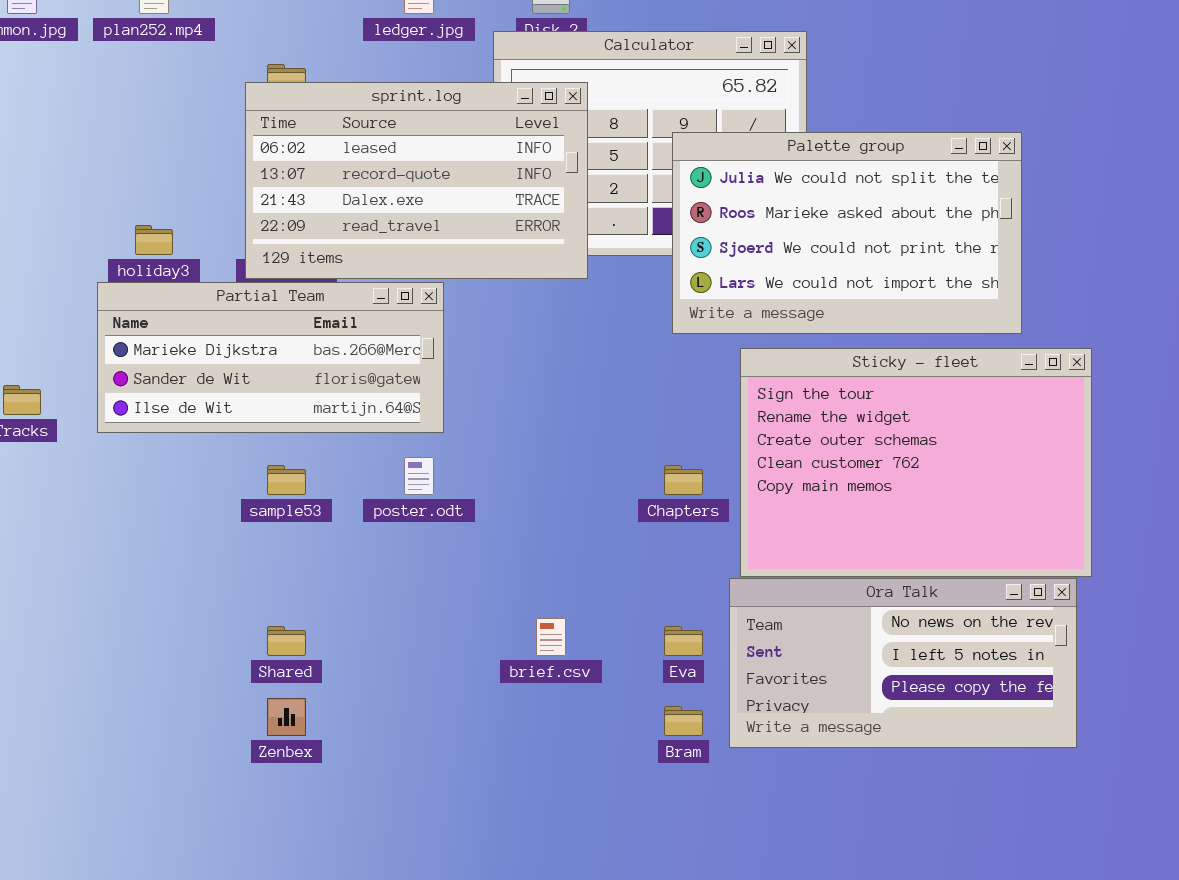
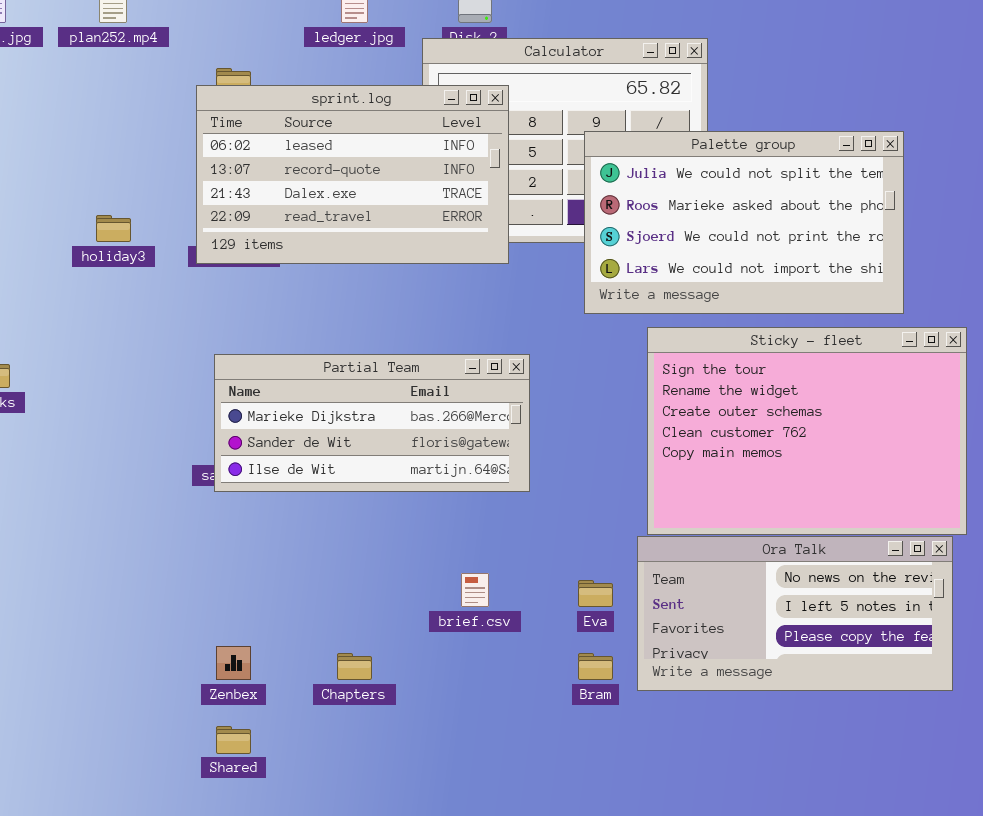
Partial Team: [97,282,444,433] -> [214,354,530,492], moved
Chapters: [664,465,703,495] -> [337,653,372,680], moved
Shared: [267,626,306,656] -> [216,726,251,754], moved

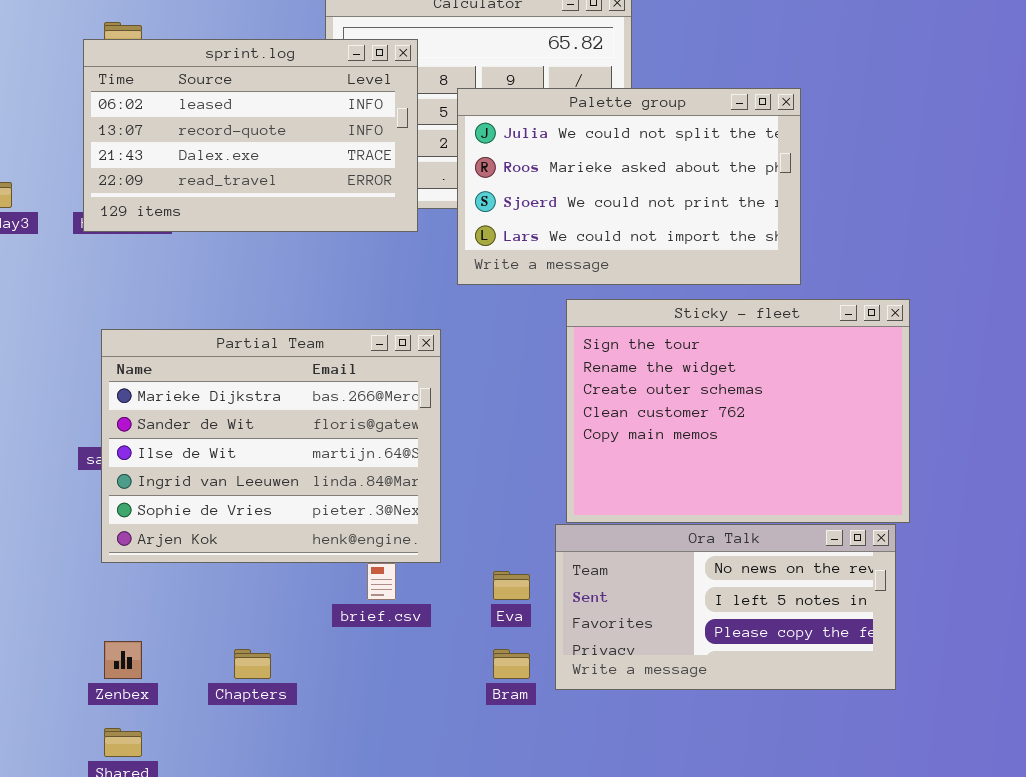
Palette group: [584,131,904,314] -> [457,88,801,285], moved
Partial Team: [214,354,530,492] -> [101,329,441,563], resized

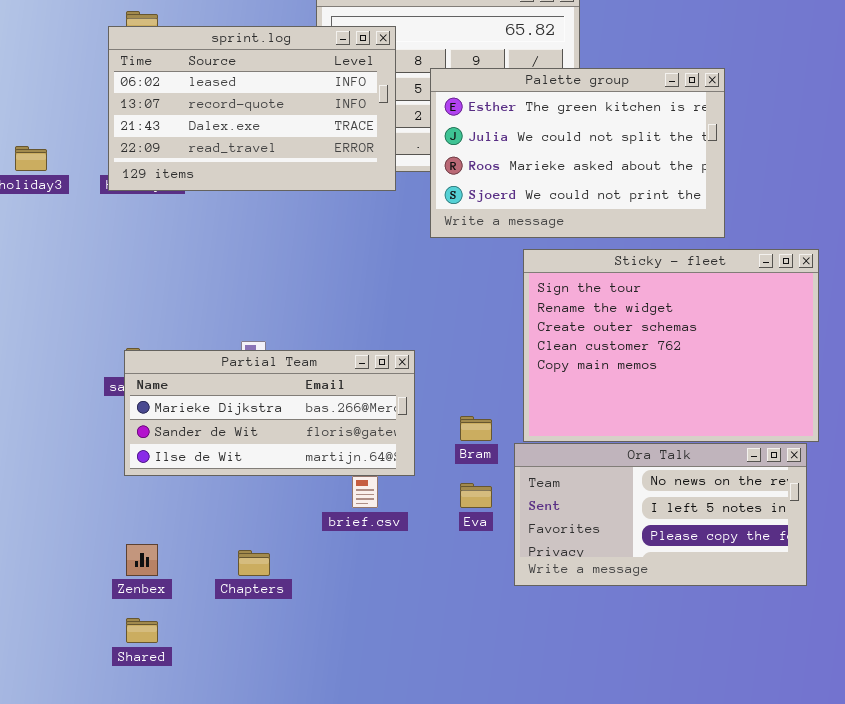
Palette group: [457,88,801,285] -> [430,68,725,238], scrolled up 1 row
Partial Team: [101,329,441,563] -> [124,350,415,476], resized
Bram: [493,649,530,679] -> [460,416,492,441], moved

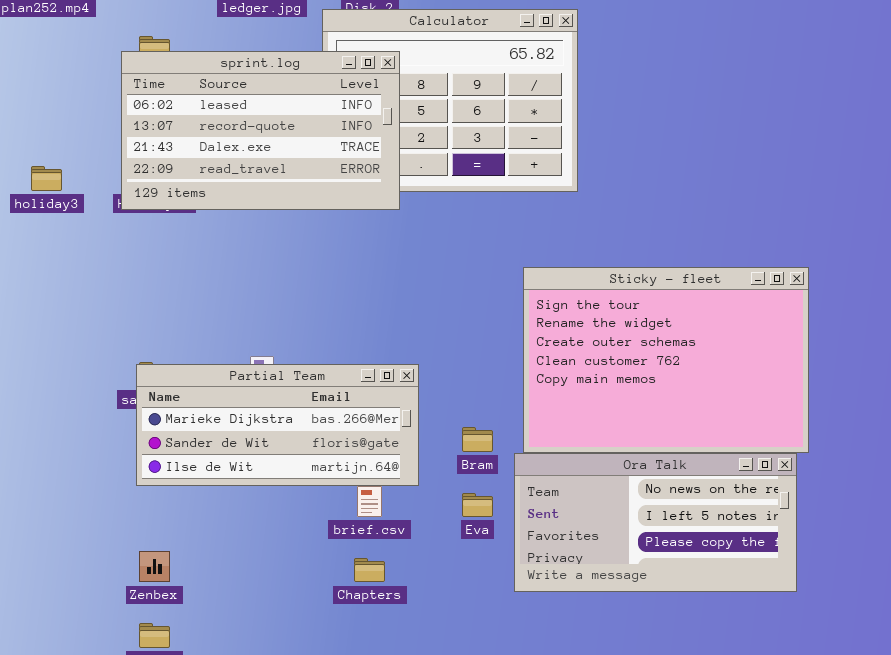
Palette group: [430,68,725,238] -> none, closed
Chapters: [238,550,270,576] -> [354,558,385,582], moved

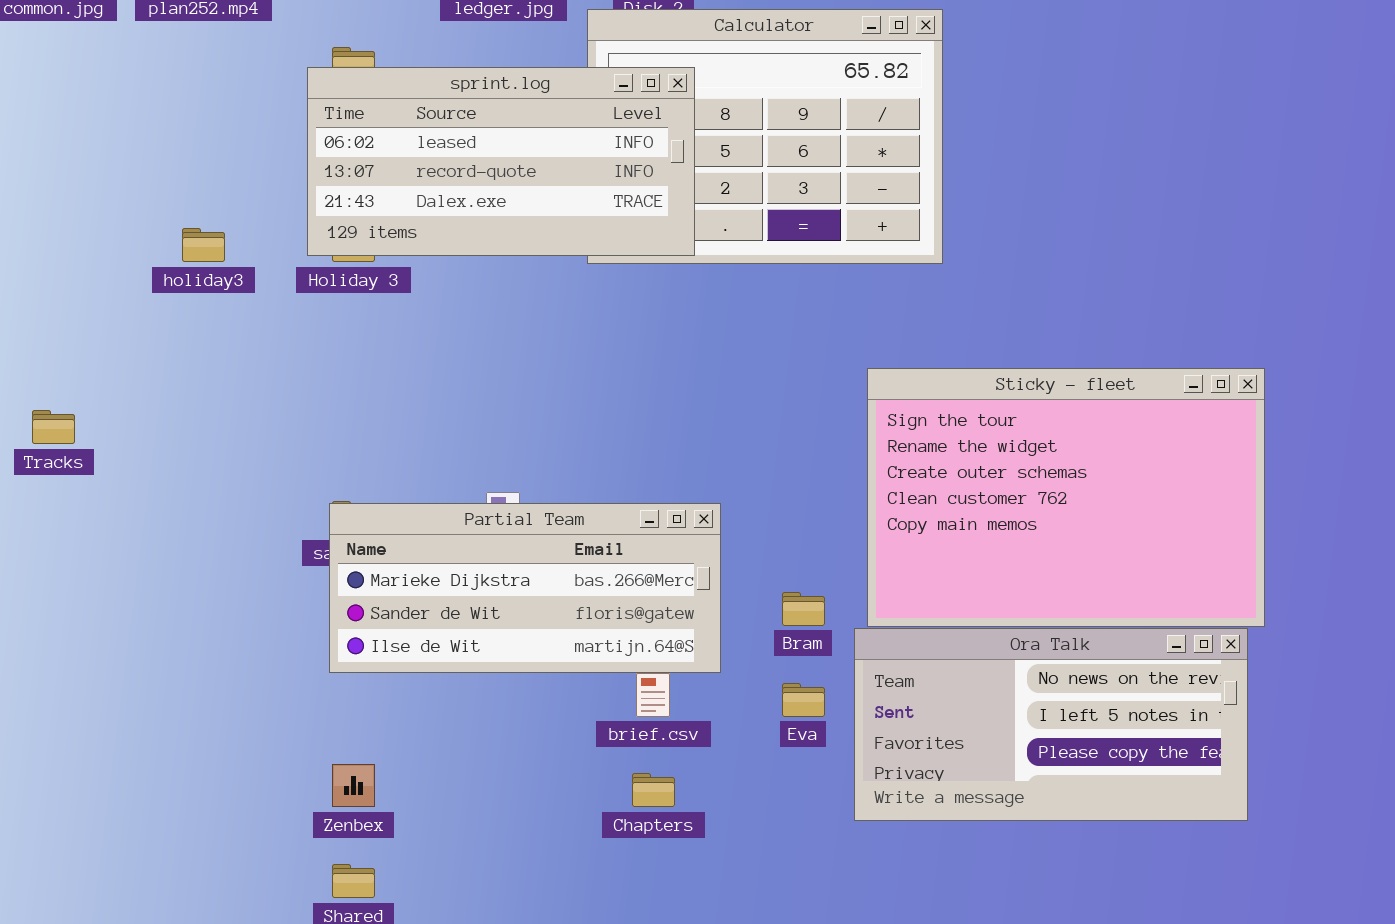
sprint.log: [121,51,400,210] -> [307,67,695,256], resized

